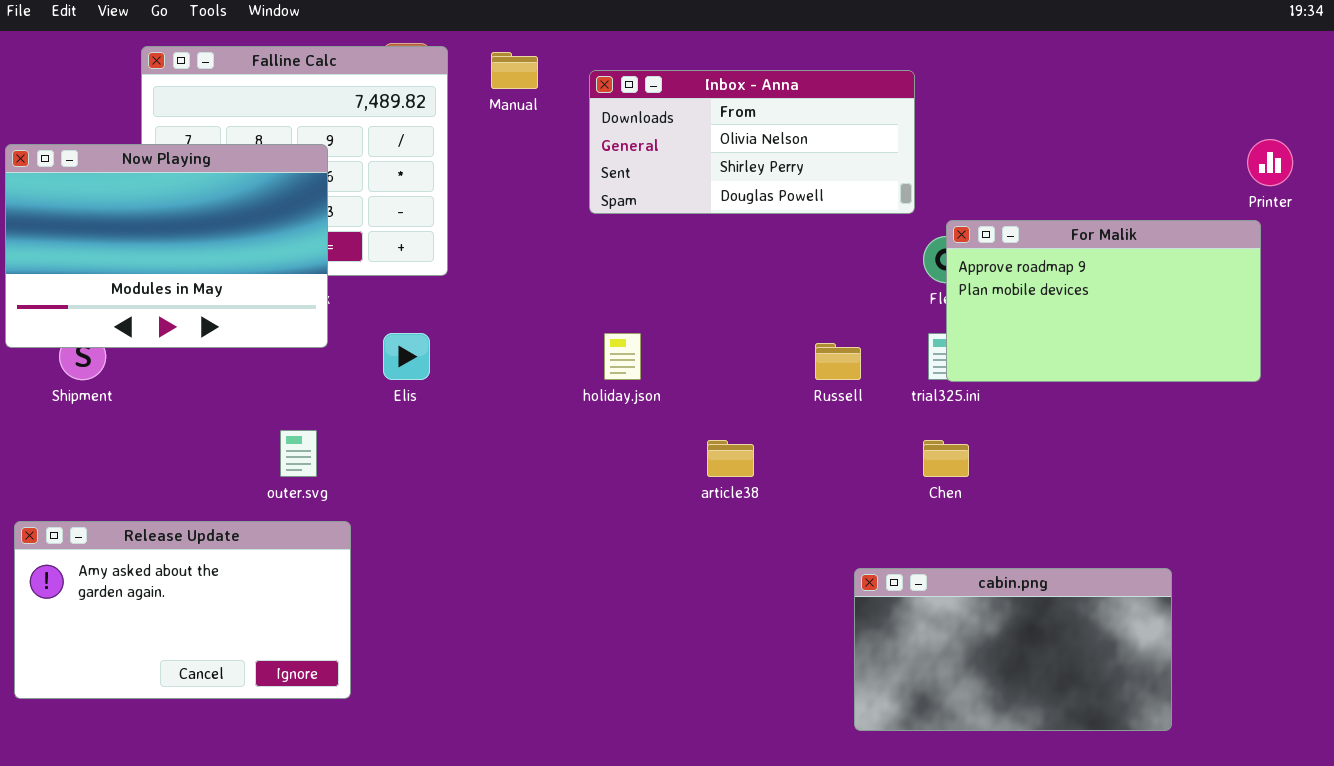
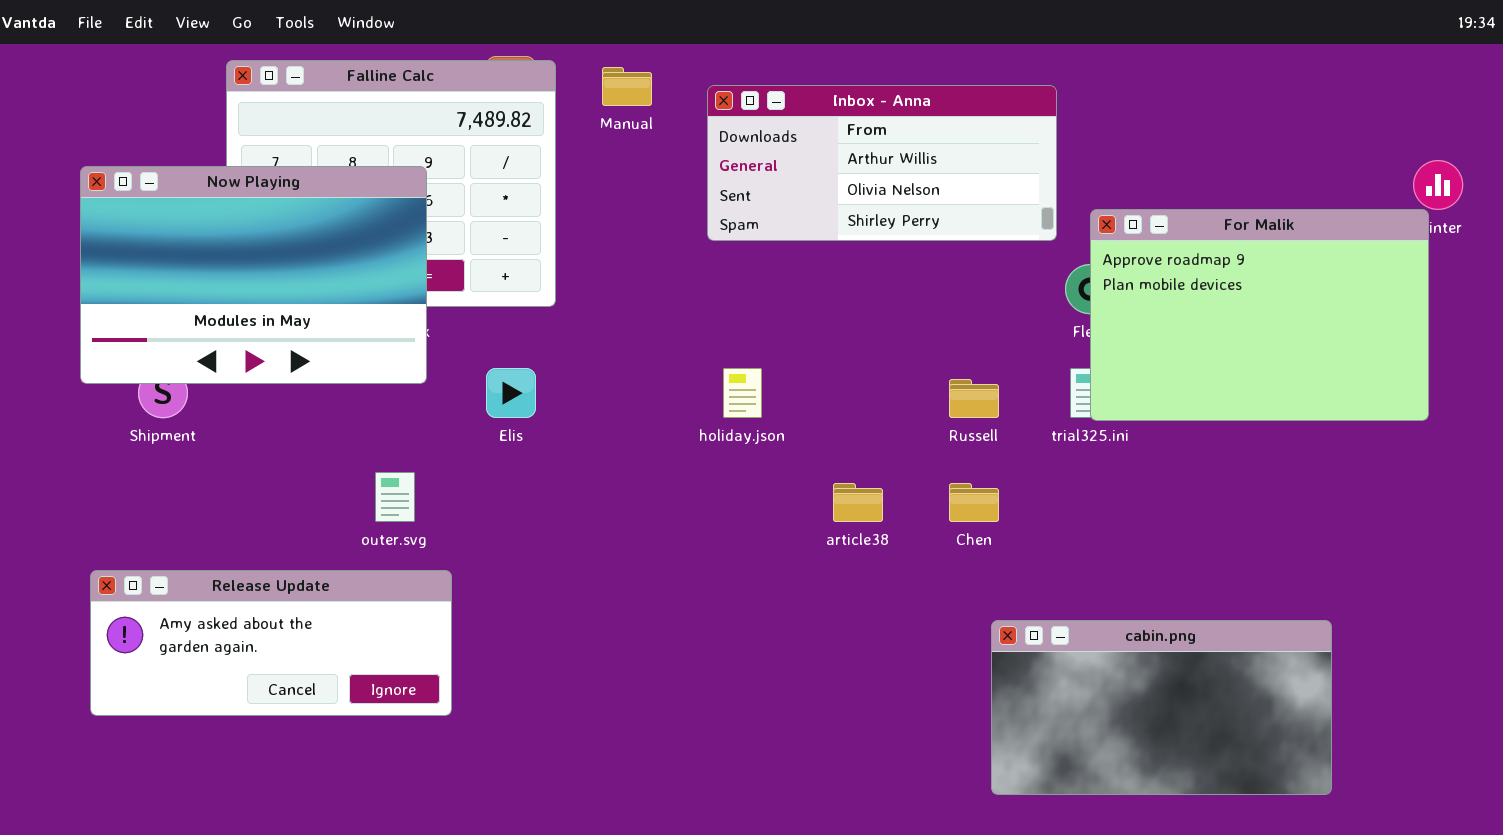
Inbox - Anna: [589,70,915,214] -> [707,85,1057,241], scrolled up 1 row
For Malik: [946,220,1261,382] -> [1090,209,1429,421], resized
Chen: [923,440,969,477] -> [949,483,999,522], moved
Release Update: [14,521,351,699] -> [90,570,452,716], resized

